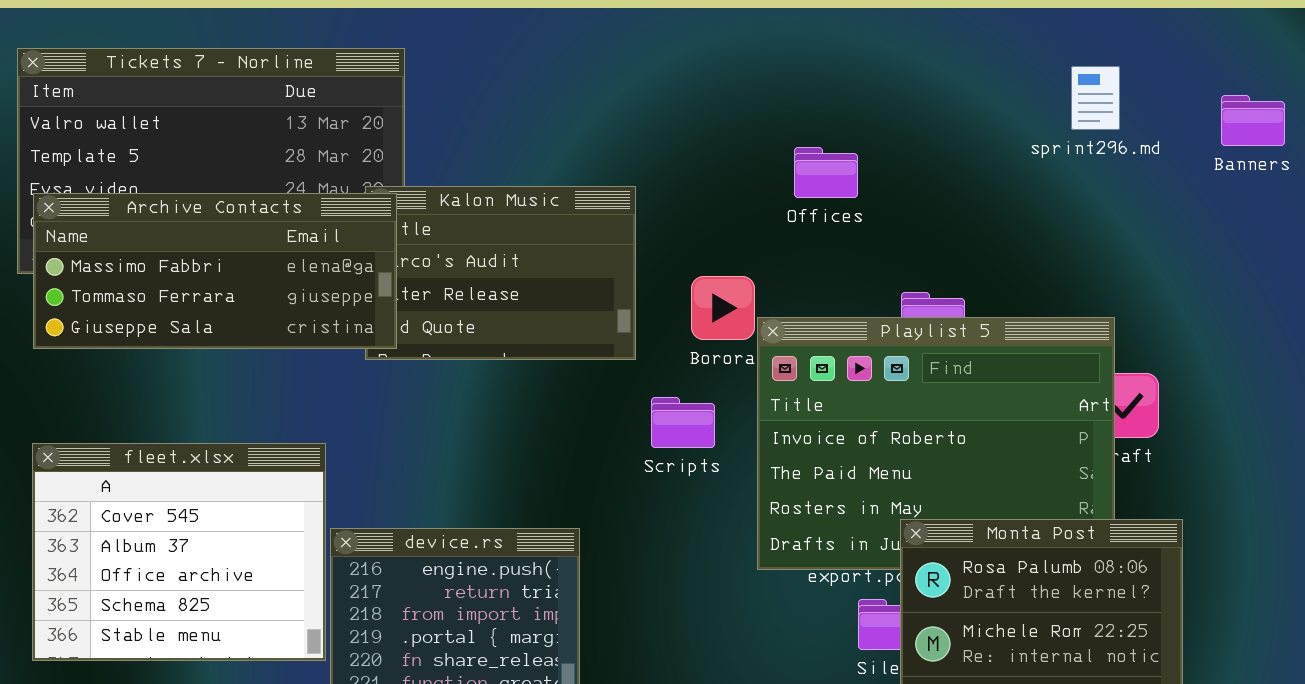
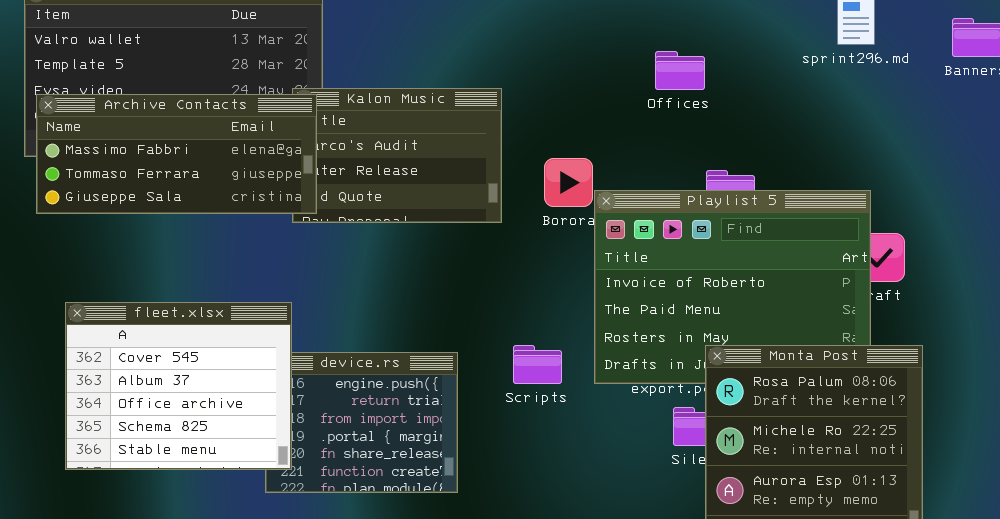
Offices: [794,147,858,198] -> [655,51,705,90], moved
Scripts: [651,397,715,448] -> [513,345,562,384], moved
fleet.xlsx: [32,443,326,661] -> [65,302,292,470], moved

